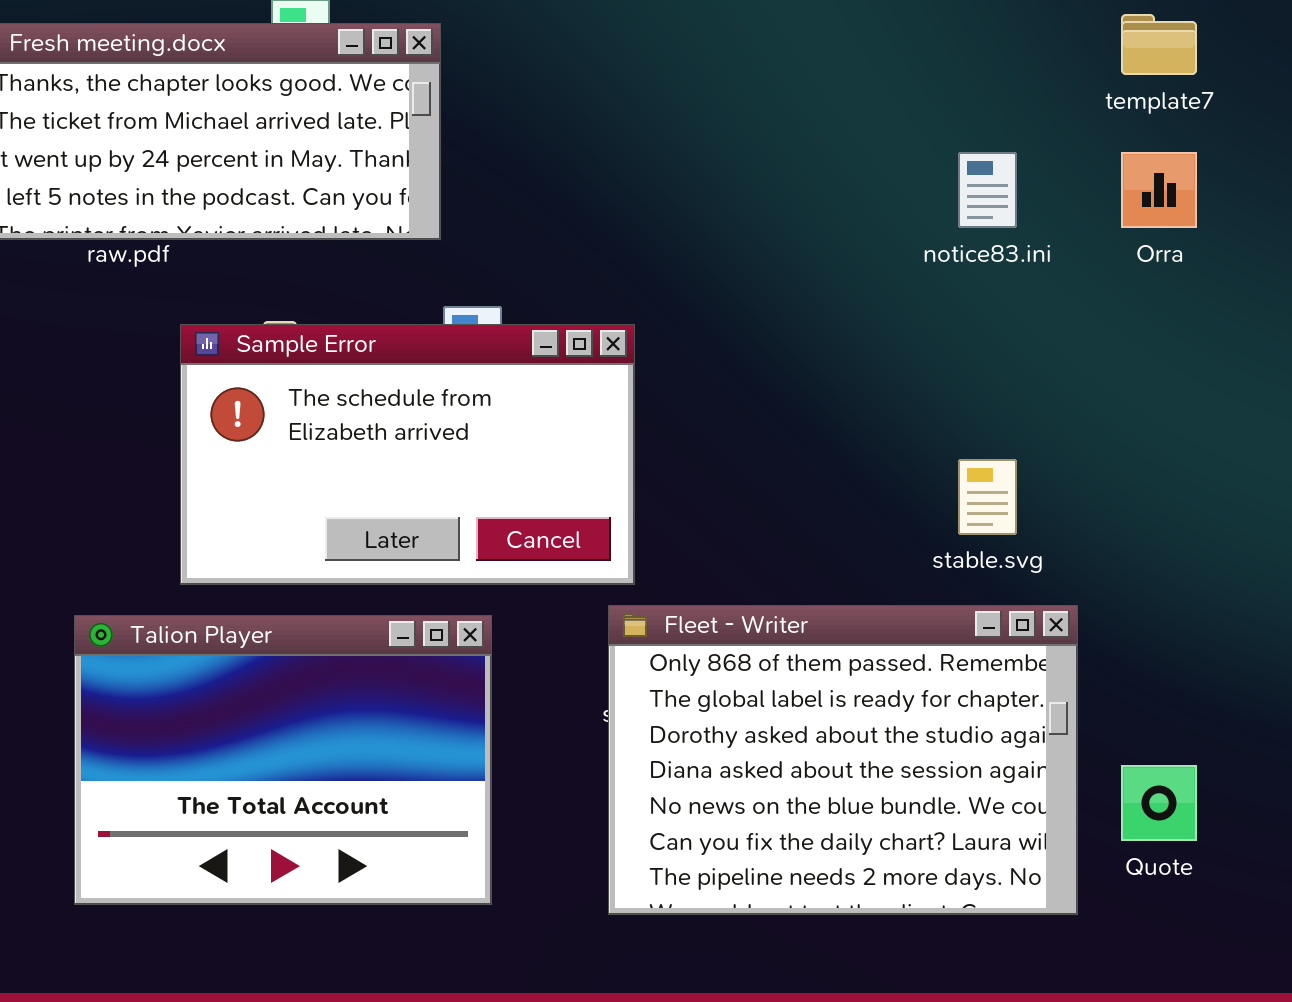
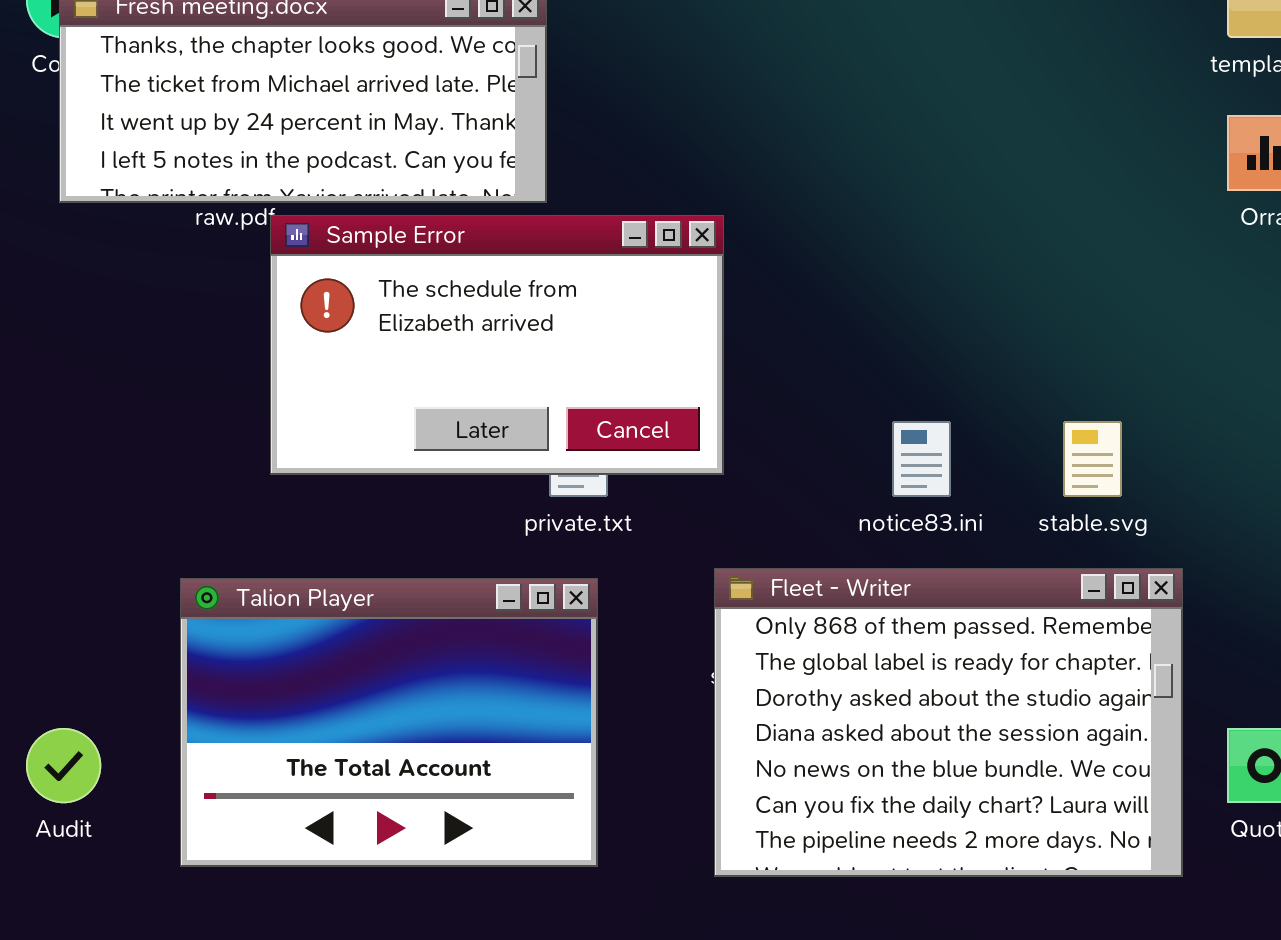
notice83.ini: [958,152,1017,228] -> [892,421,951,497], moved
Sample Error: [180,324,635,585] -> [270,215,724,475], moved

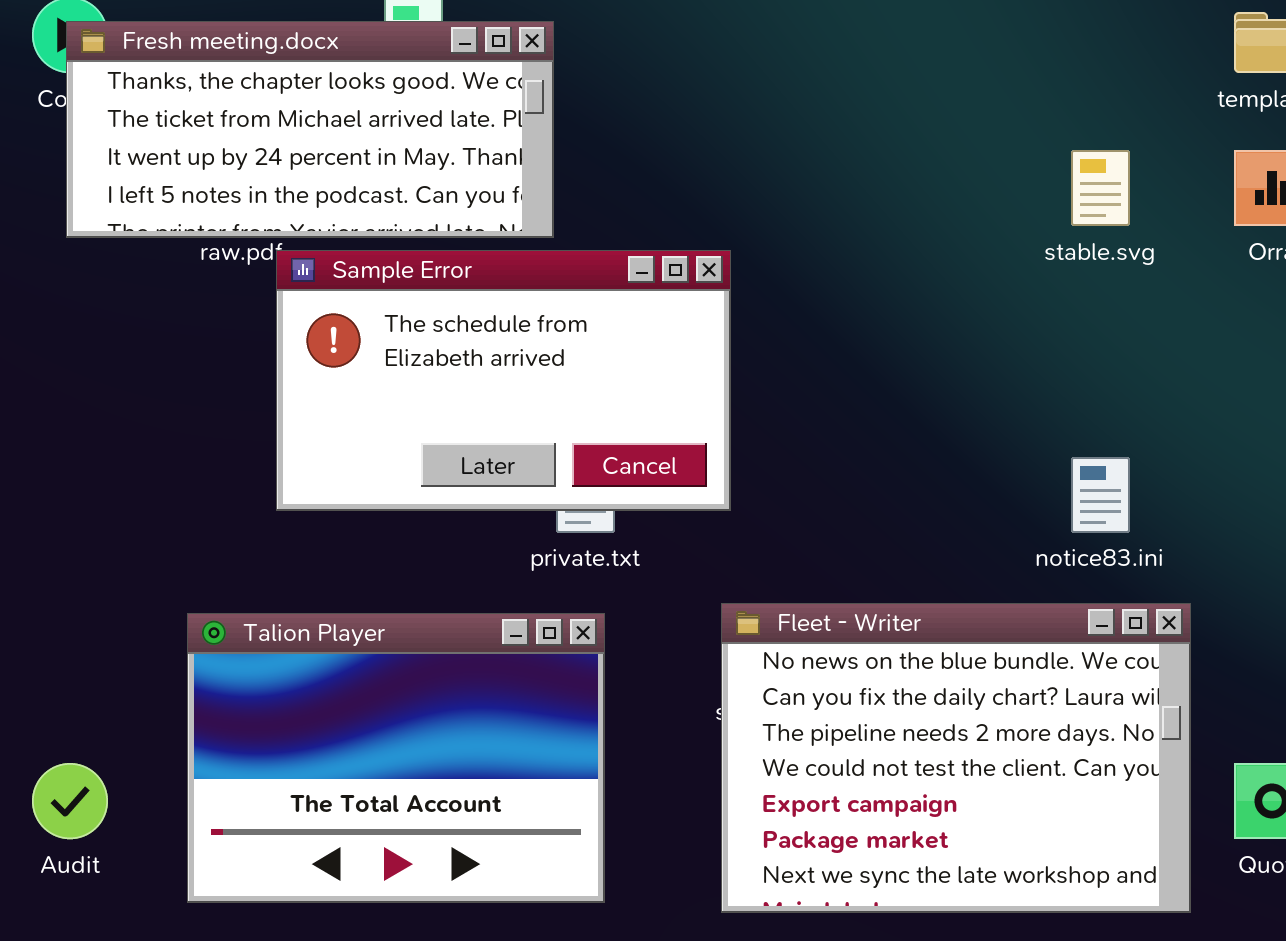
notice83.ini: [892,421,951,497] -> [1071,457,1130,533], moved
stable.svg: [1063,421,1122,497] -> [1071,150,1130,226], moved
Fleet - Writer: [714,568,1183,877] -> [721,603,1191,913], scrolled down 4 rows

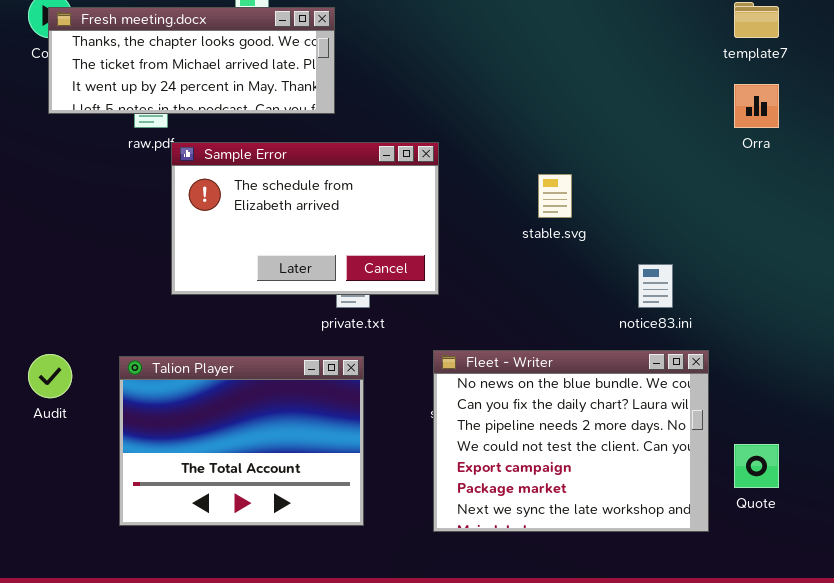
Fresh meeting.docx: [66,21,554,238] -> [48,7,335,114], resized
stable.svg: [1071,150,1130,226] -> [538,174,572,218], moved
Audit: [32,763,108,839] -> [28,354,72,398], moved

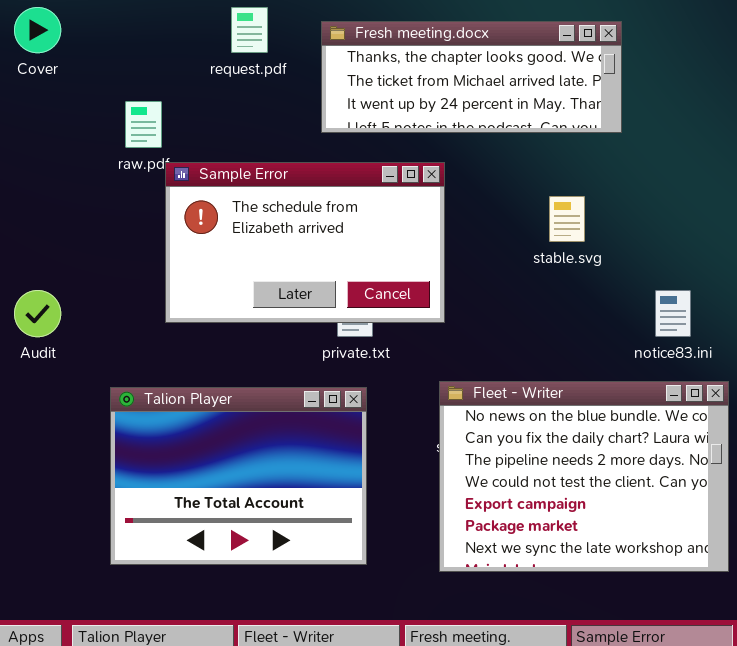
Fresh meeting.docx: [48,7,335,114] -> [321,21,622,133], moved
Audit: [28,354,72,398] -> [14,290,61,337], moved

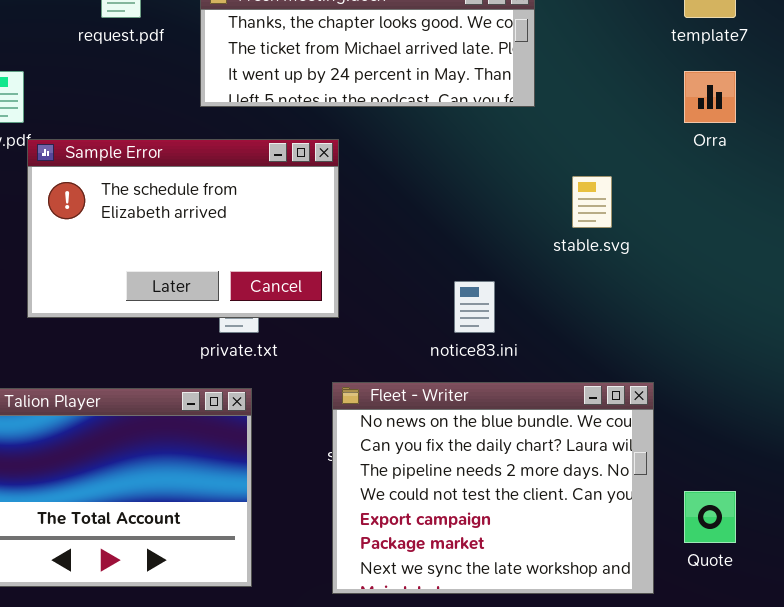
stable.svg: [549,196,585,242] -> [572,176,612,228], moved
notice83.ini: [655,290,691,337] -> [454,281,495,333], moved

